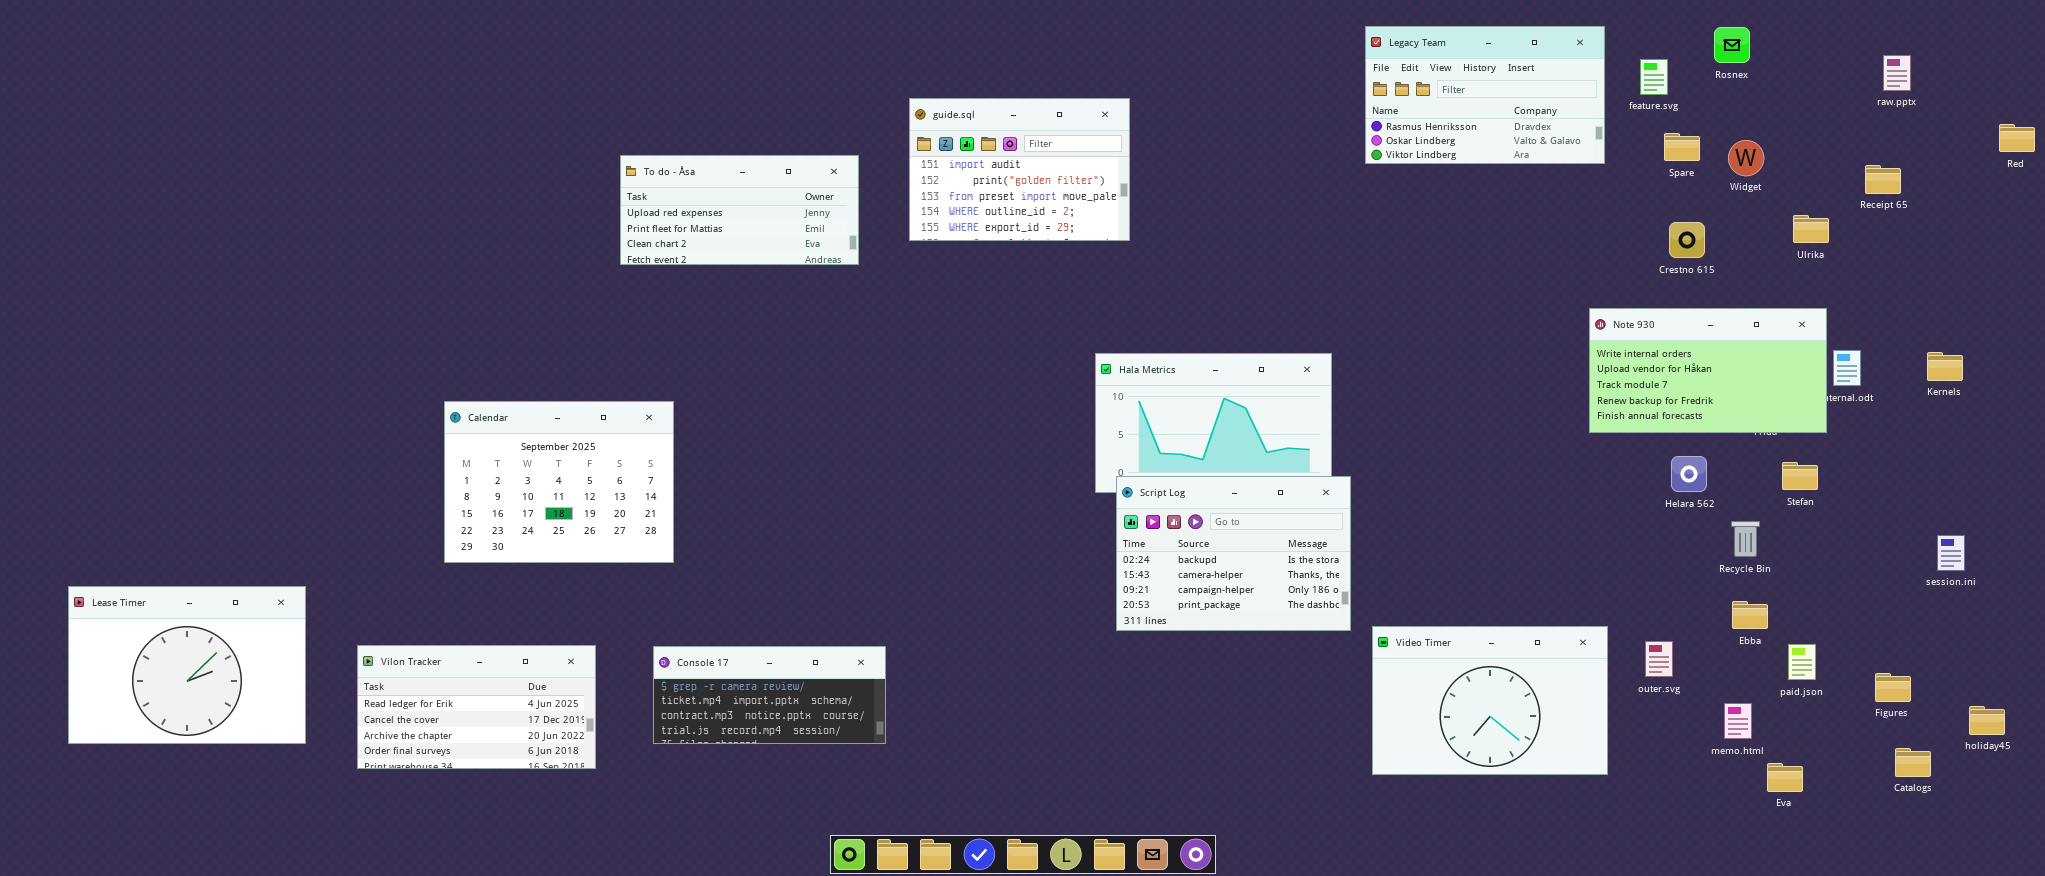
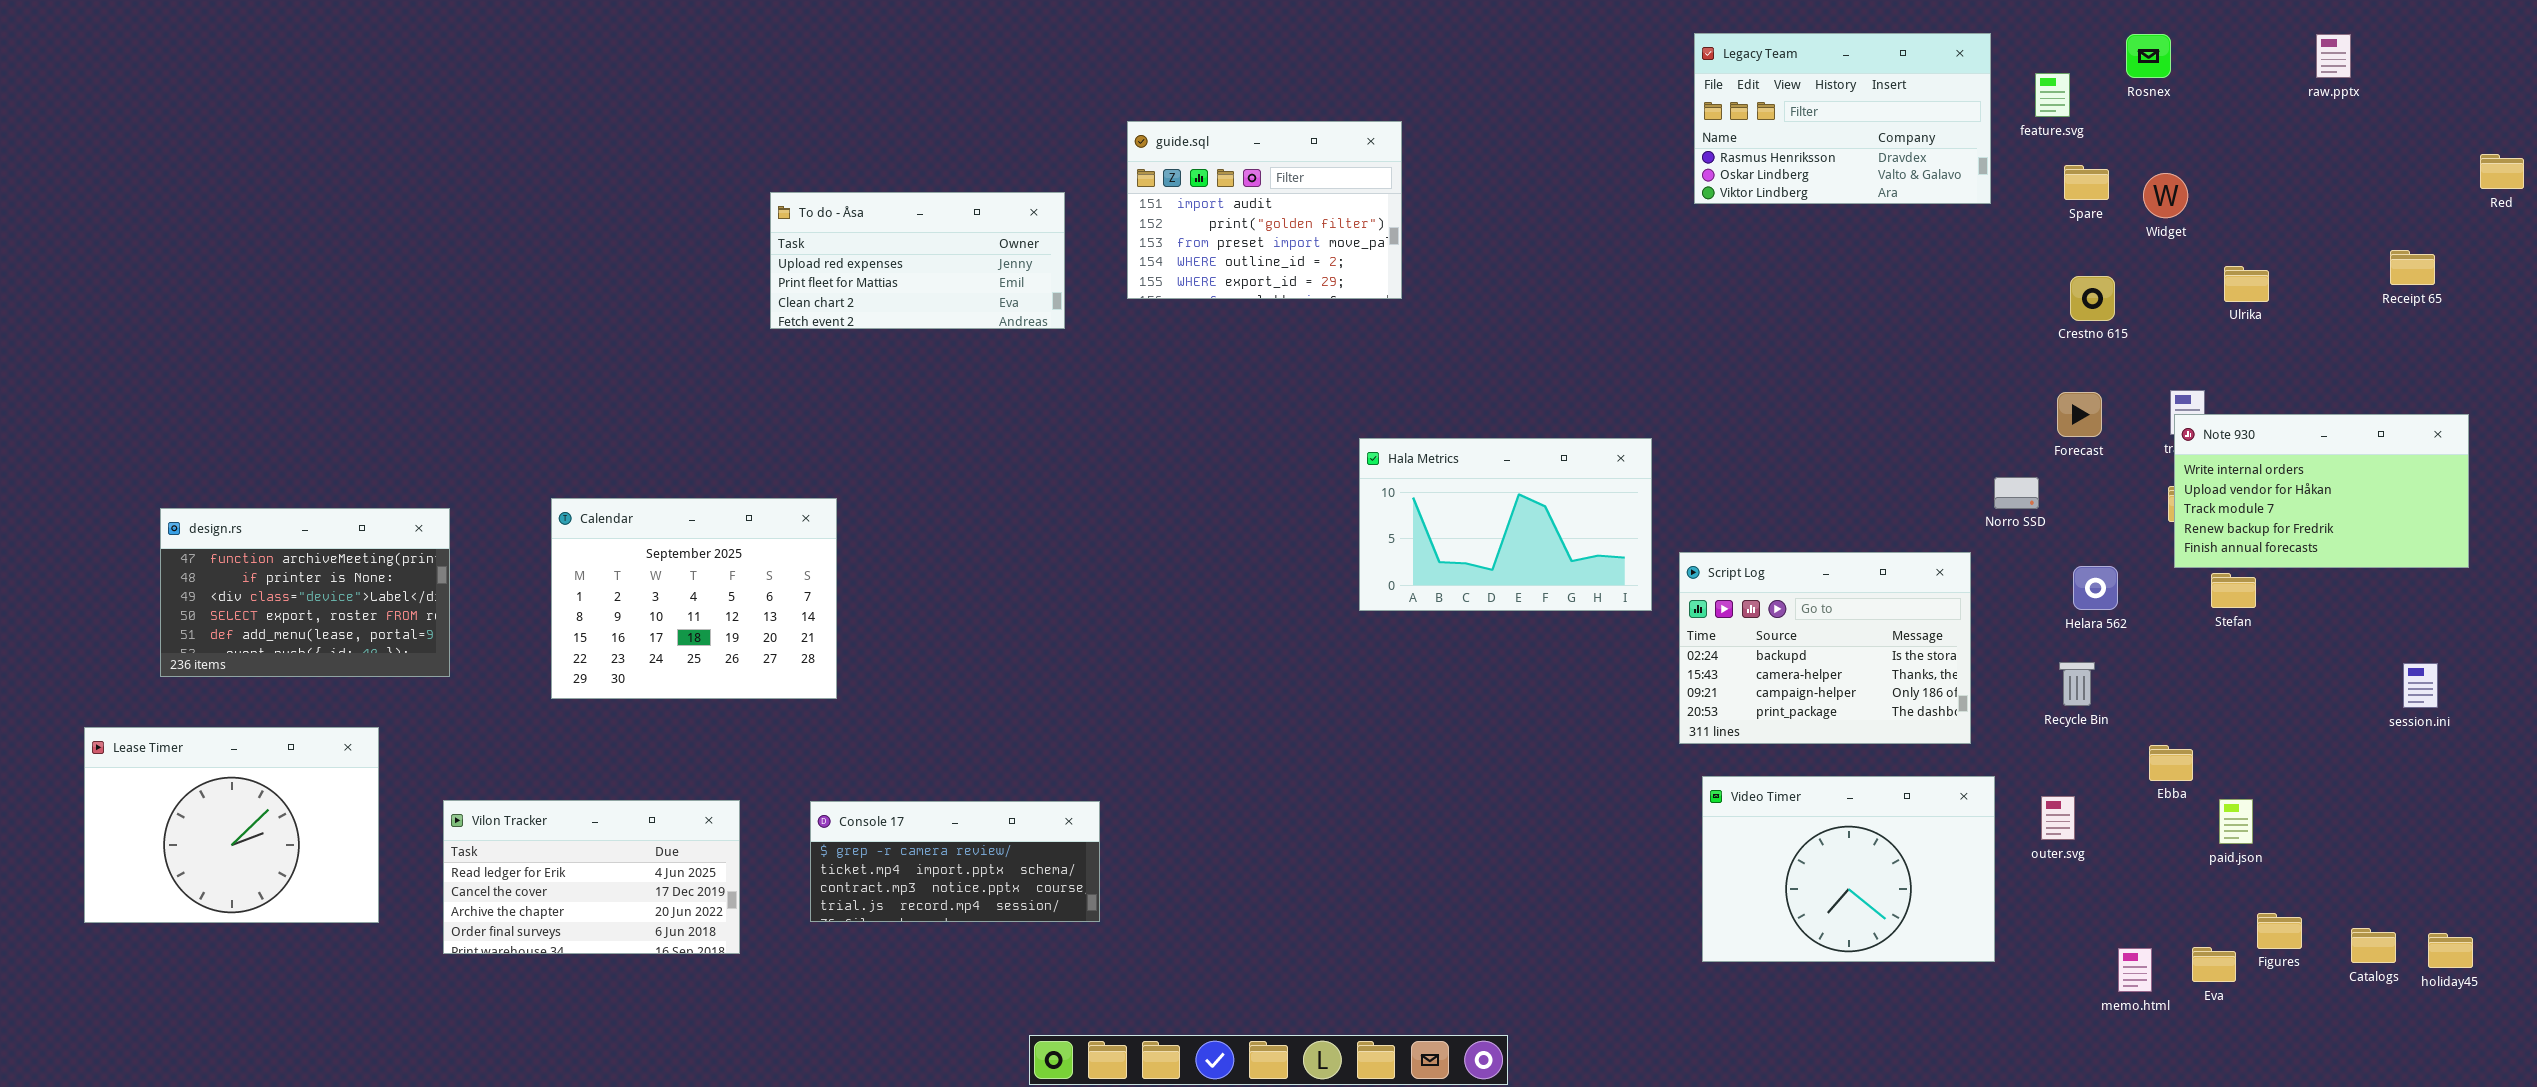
raw.pptx: [1883,55,1911,91] -> [2316,34,2351,78], moved
Receipt 65: [1865,165,1901,194] -> [2390,250,2435,285], moved
Note 930: [1589,308,1827,433] -> [2174,414,2469,568], moved
design.rs: none -> [160,508,450,677], opened
Script Log: [1116,476,1351,631] -> [1679,552,1971,744], moved
Recycle Bin: [1731,521,1760,557] -> [2059,662,2095,706], moved
Figures: [1875,673,1911,702] -> [2257,913,2302,949], moved
memo.html: [1724,703,1752,739] -> [2118,948,2152,992], moved
holiday45: [1969,706,2005,735] -> [2428,933,2473,968], moved

